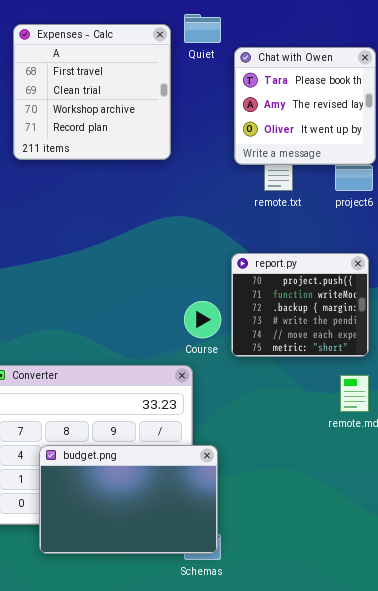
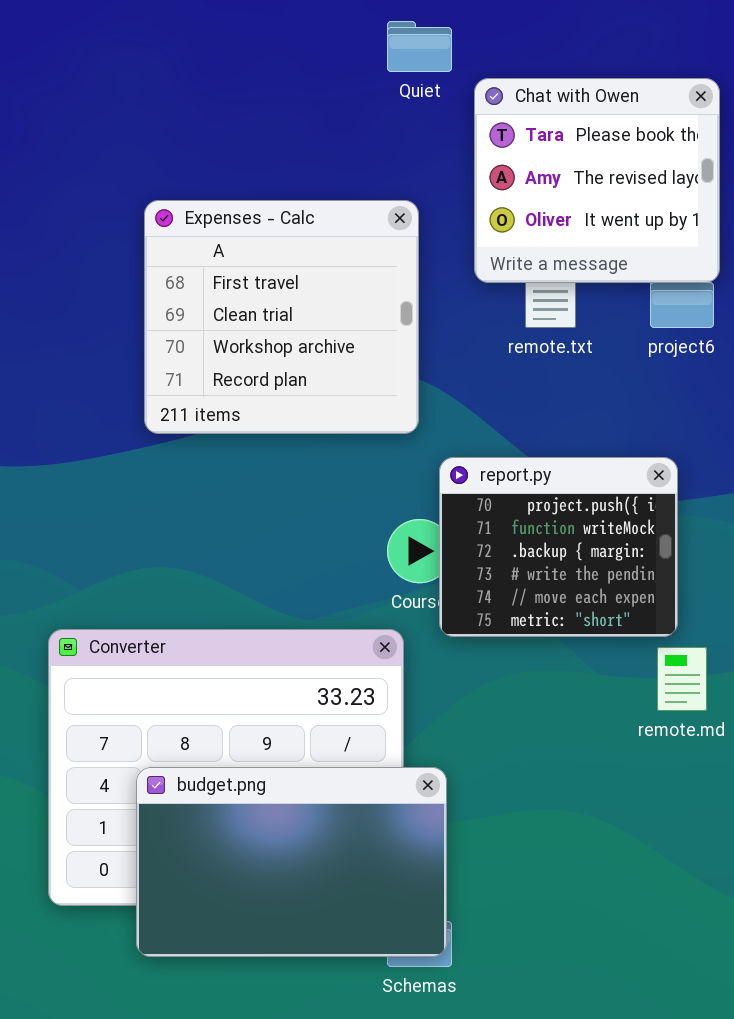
Expenses - Calc: [13,24,171,160] -> [144,200,419,434], moved
report.py: [231,253,369,357] -> [439,457,678,637], moved

